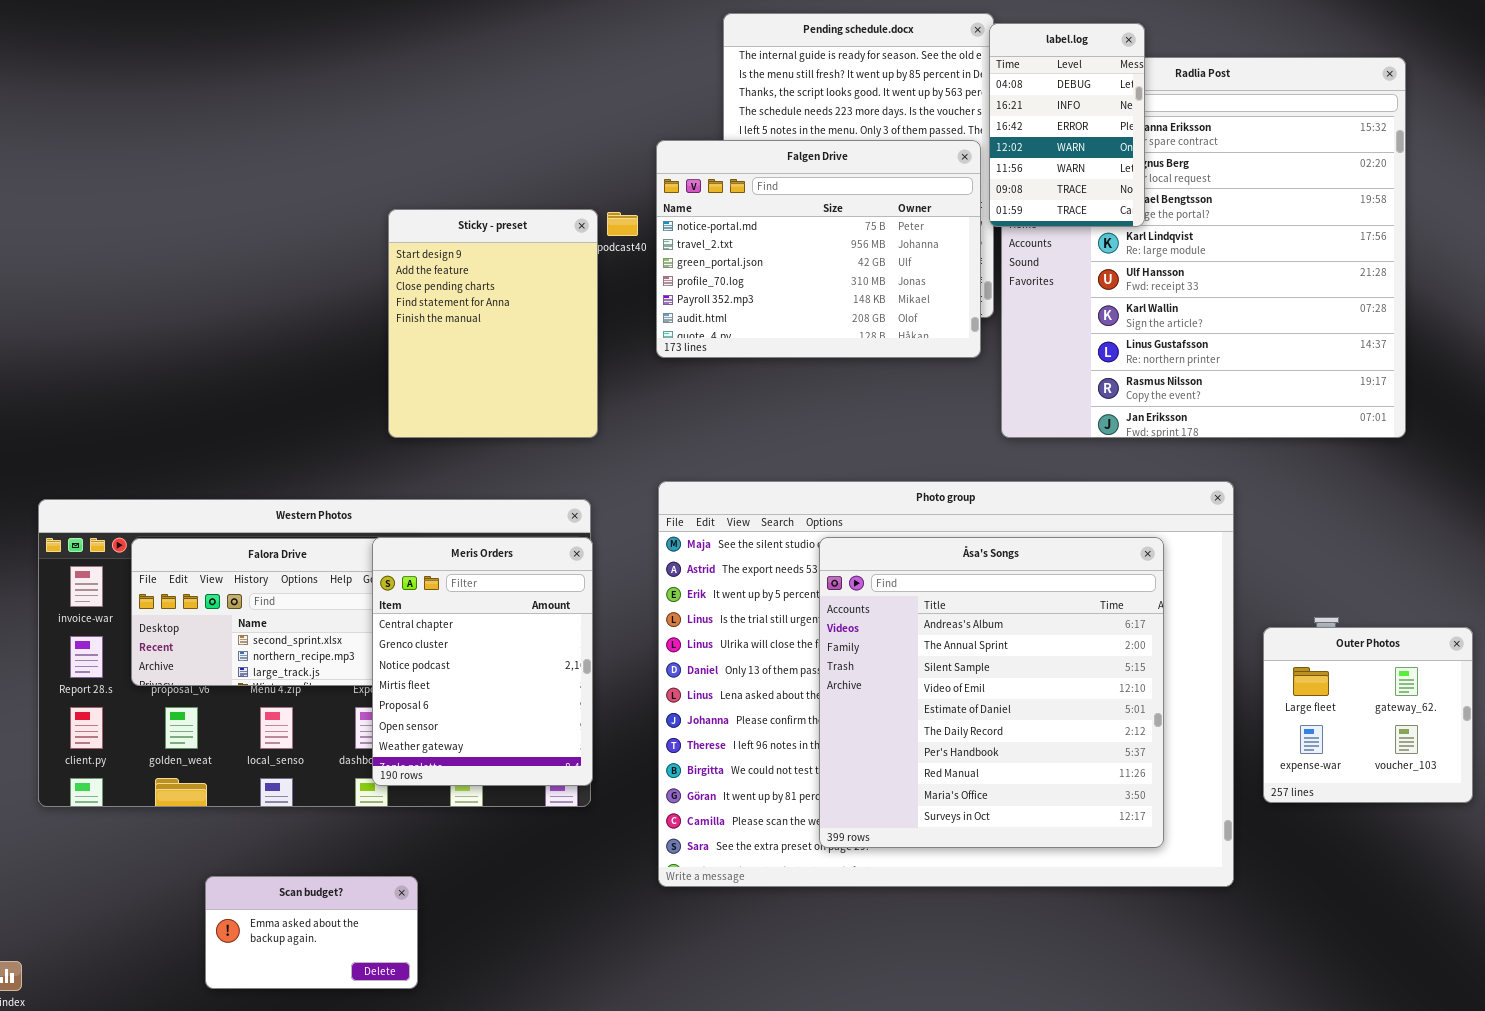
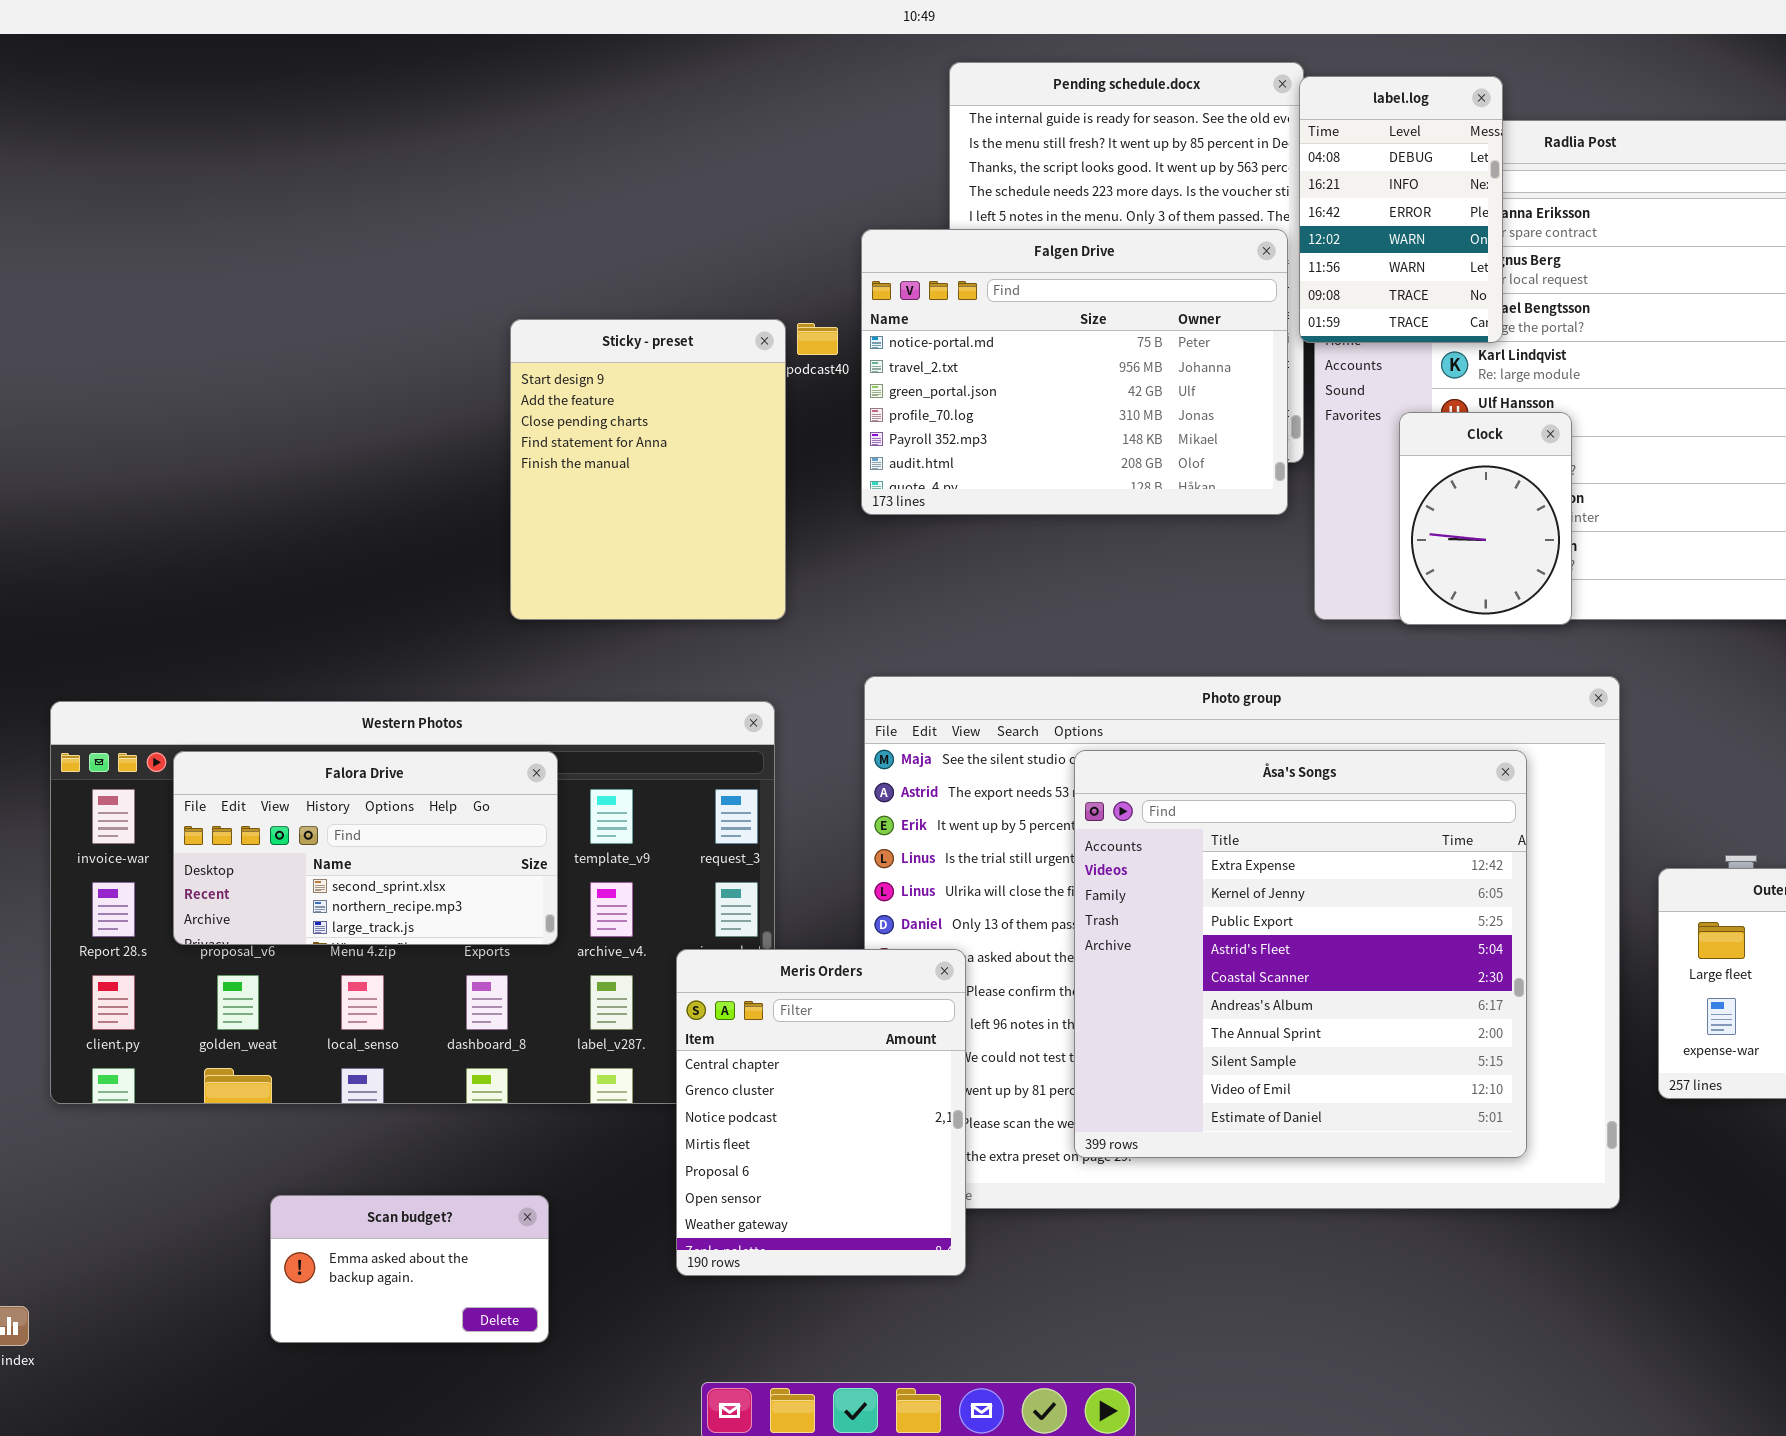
Clock: none -> [1399,412,1572,625], opened
Meris Orders: [372,537,593,786] -> [676,949,966,1276], moved
Åsa's Songs: [819,537,1164,848] -> [1074,750,1527,1158], scrolled up 5 rows

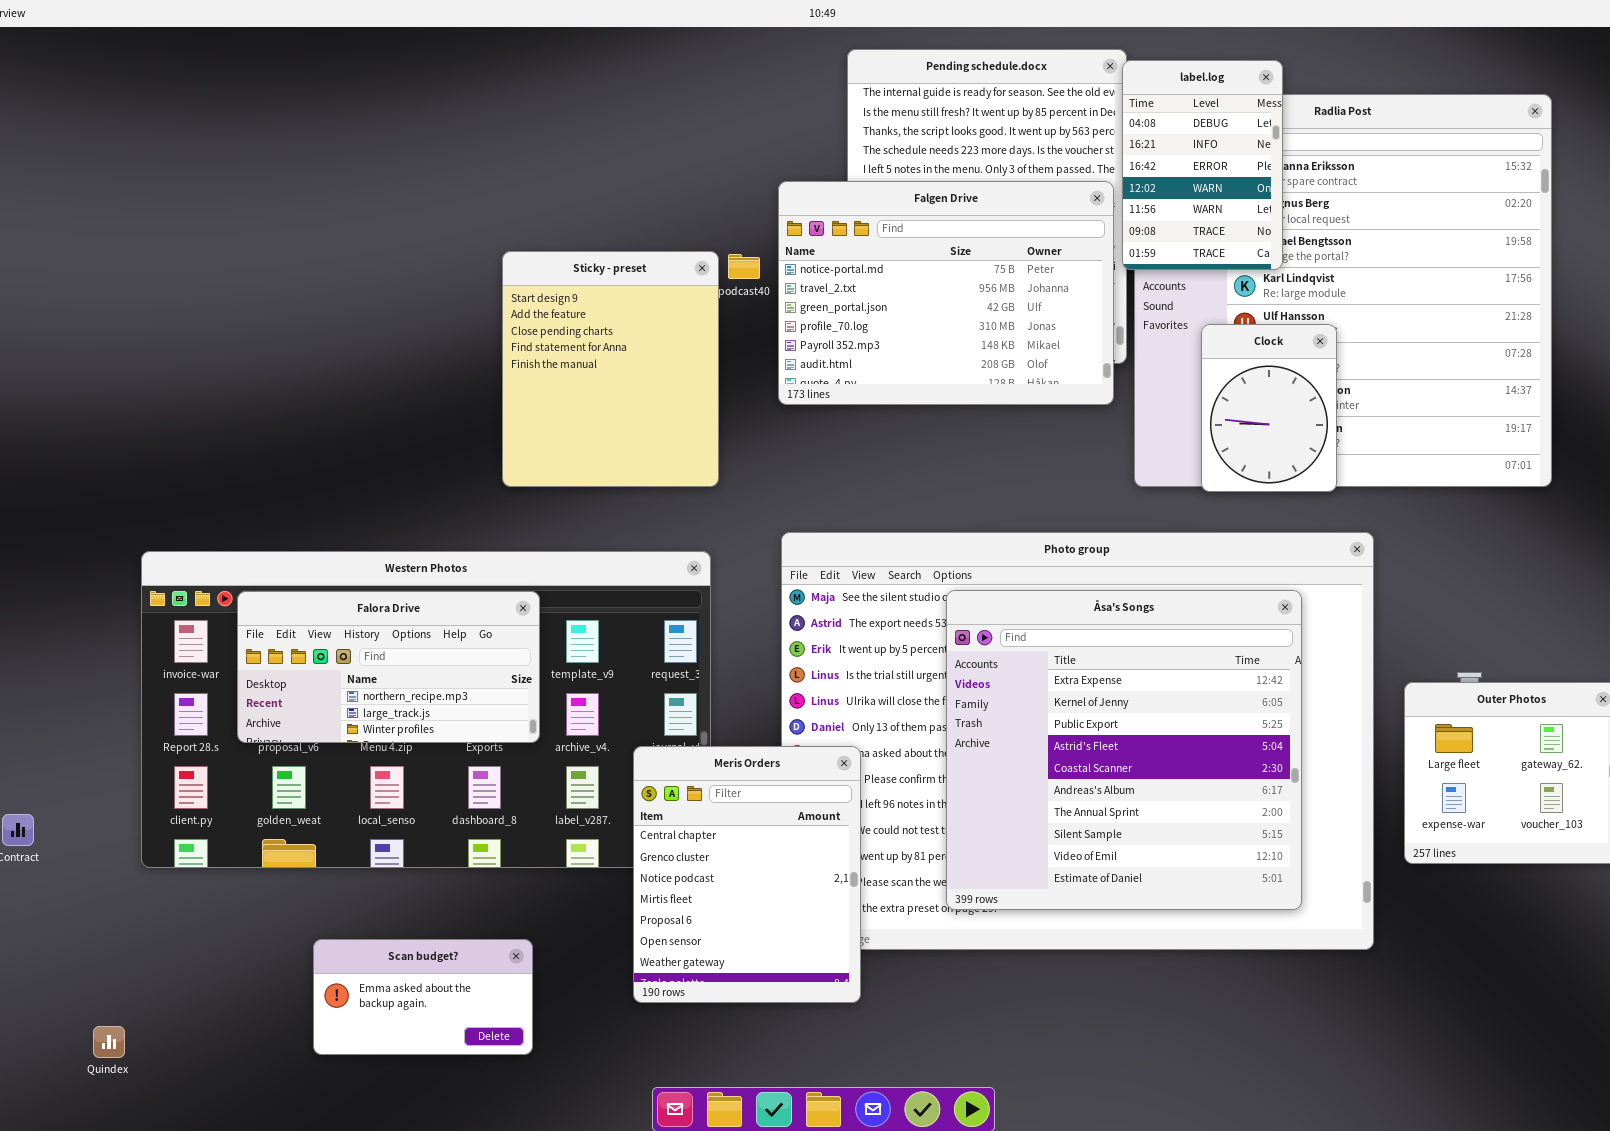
Falora Drive: [173,751,558,945] -> [237,591,540,743], scrolled down 1 row

